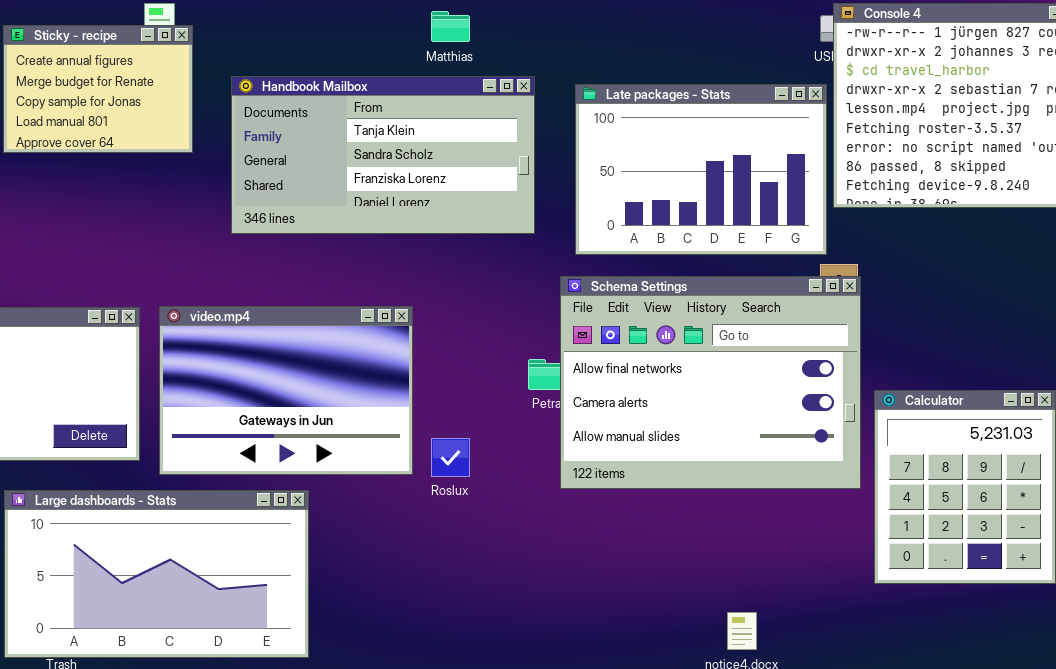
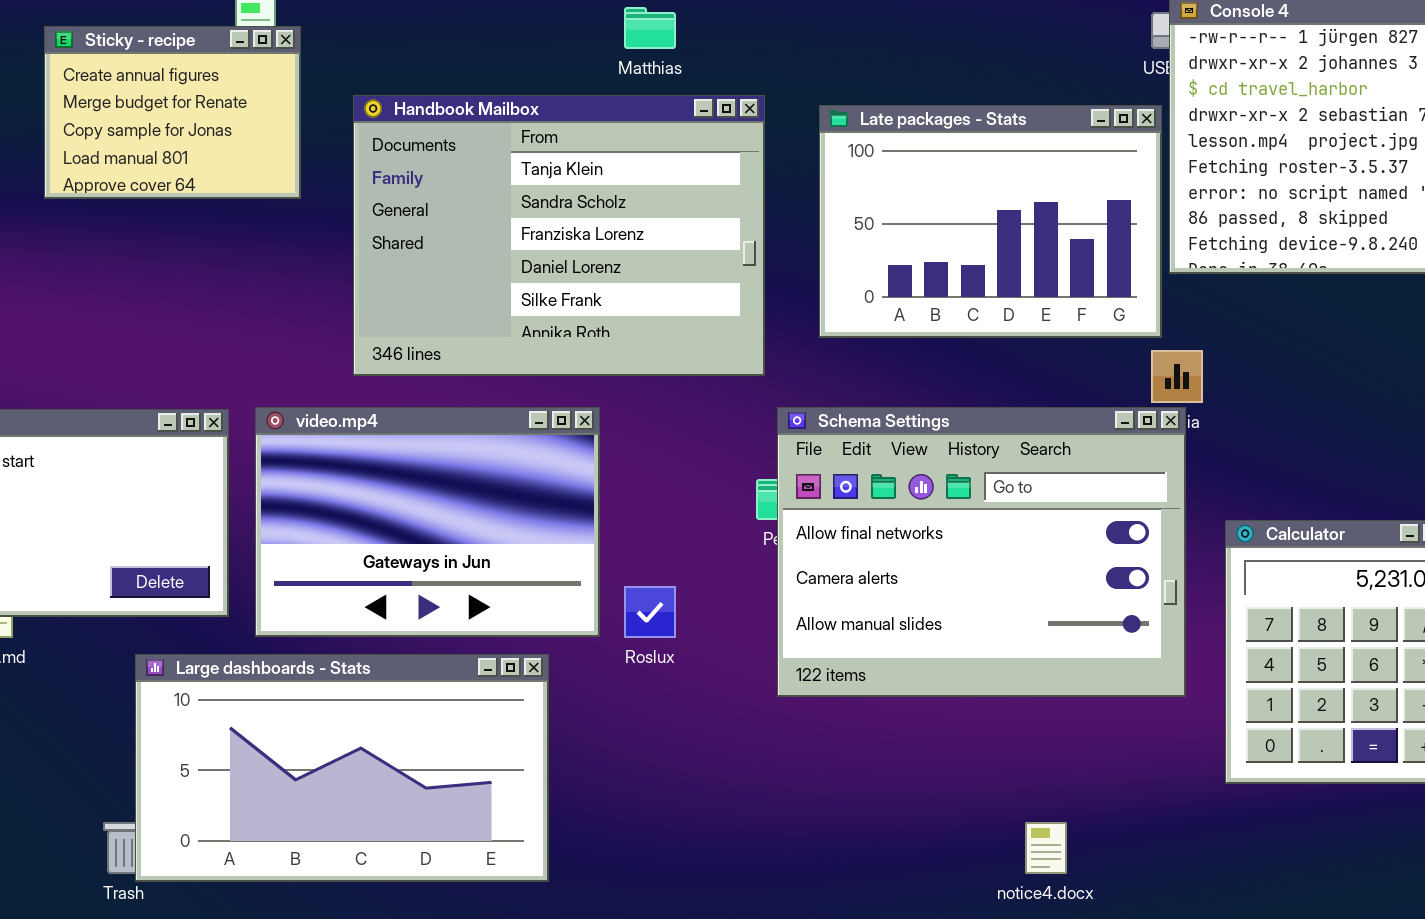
Handbook Mailbox: [231,76,535,234] -> [353,95,765,376], resized
Schema Settings: [560,276,861,489] -> [777,407,1186,697], moved
Large dashboards - Stats: [4,490,309,658] -> [135,654,549,882], moved

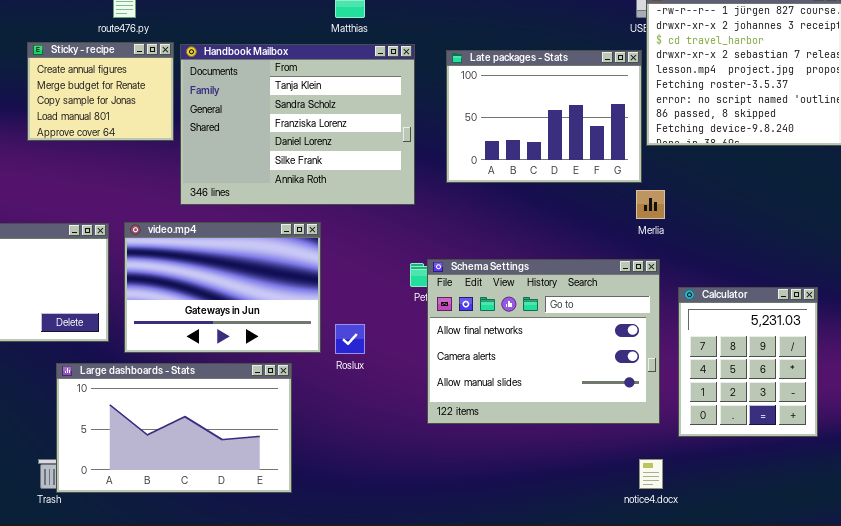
Sticky - recipe: [44,26,301,199] -> [27,42,174,141], moved
Schema Settings: [777,407,1186,697] -> [427,259,660,424], moved
notice4.docx: [1025,822,1067,874] -> [639,459,663,489], moved

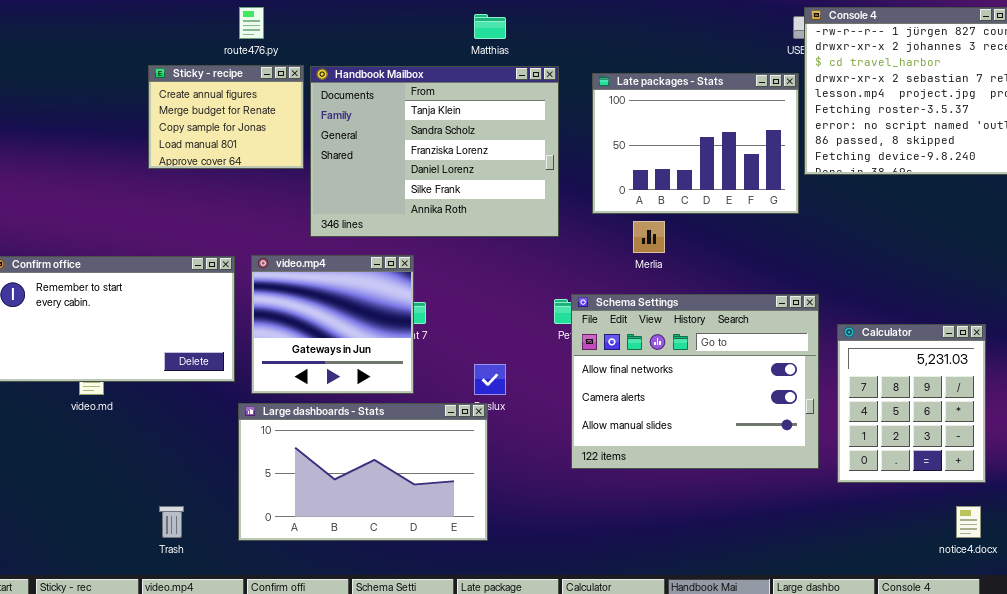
Merlia: [636,190,665,219] -> [633,221,665,253], moved
video.mp4: [124,222,321,353] -> [251,255,414,394], resized
Large dashboards - Stats: [56,363,292,493] -> [238,403,488,541], moved
notice4.docx: [639,459,663,489] -> [956,506,981,538], moved

